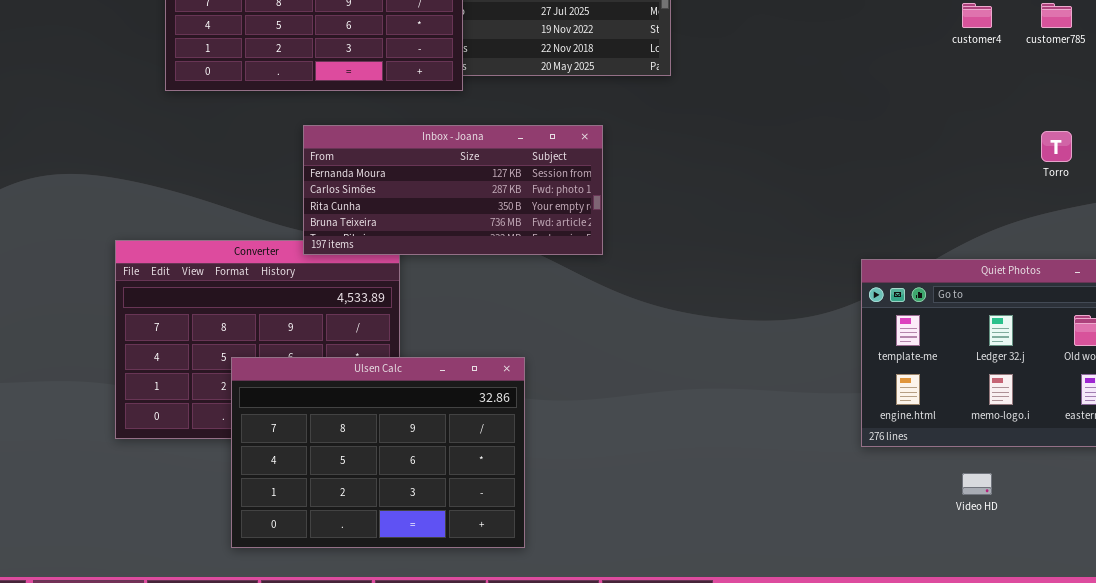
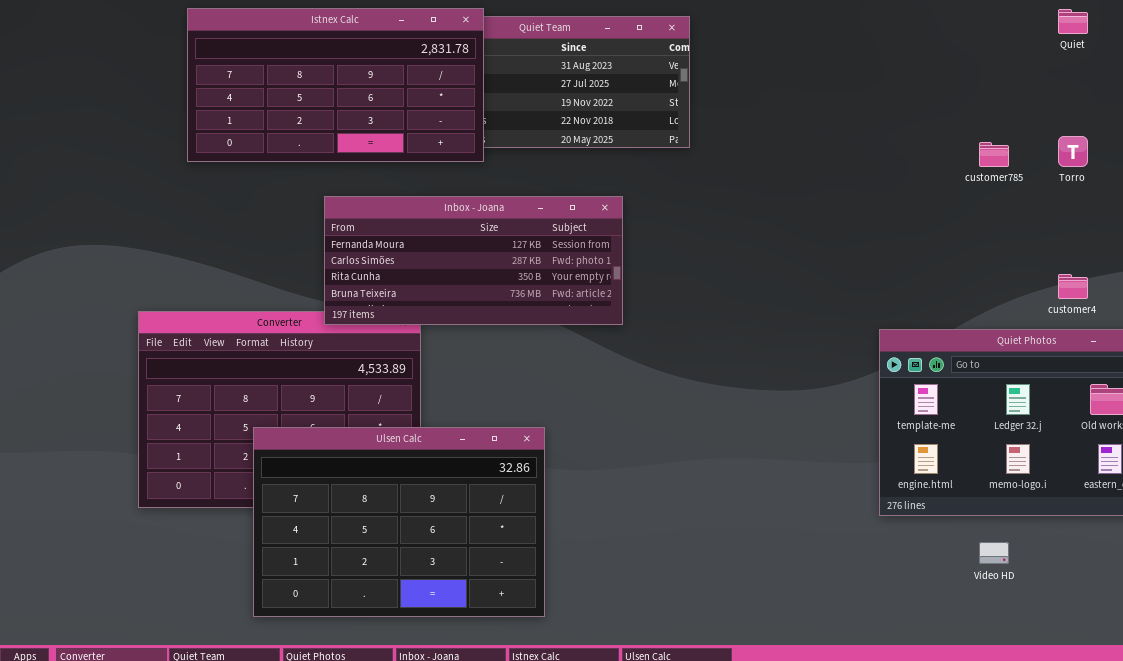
customer4: [962,3,992,28] -> [1058,274,1088,299], moved
customer785: [1041,3,1072,28] -> [979,142,1009,167], moved
Torro: [1041,131,1072,162] -> [1058,136,1088,167], moved

